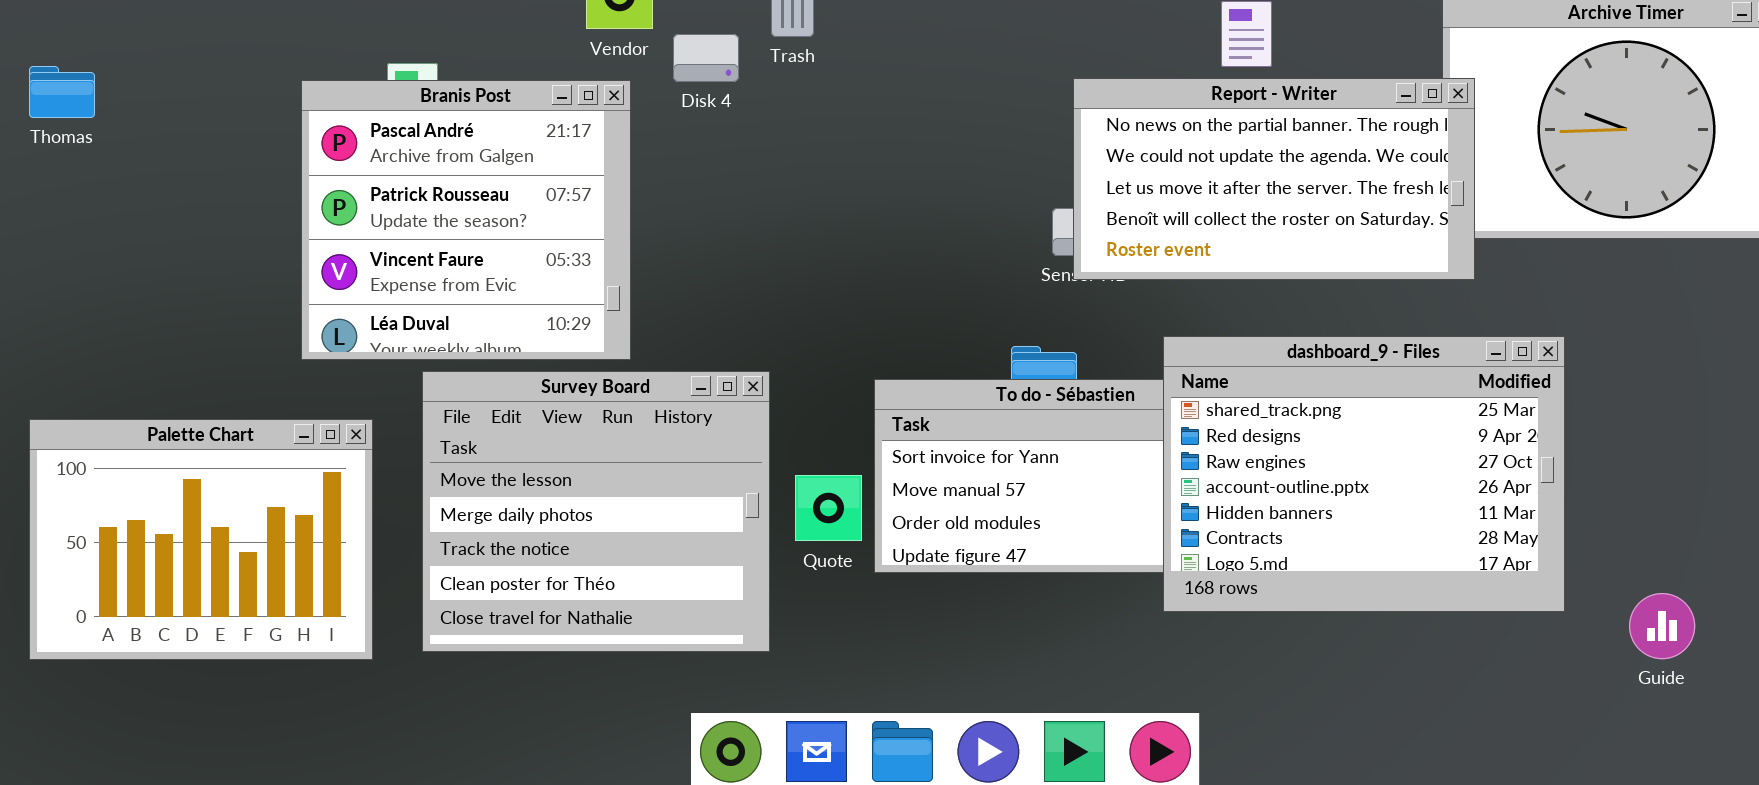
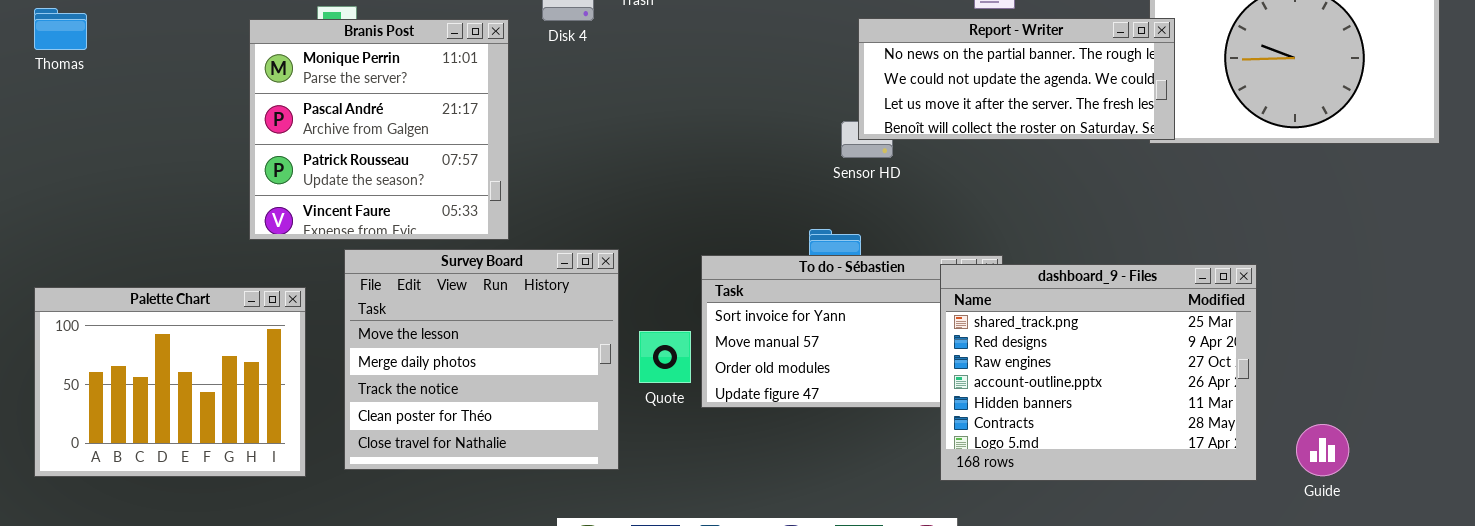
Report - Writer: [1073,78,1475,280] -> [858,18,1175,140], resized
Branis Post: [301,80,631,360] -> [249,19,509,240], scrolled up 1 row
dashboard_9 - Files: [1163,336,1565,612] -> [940,264,1257,481], moved

